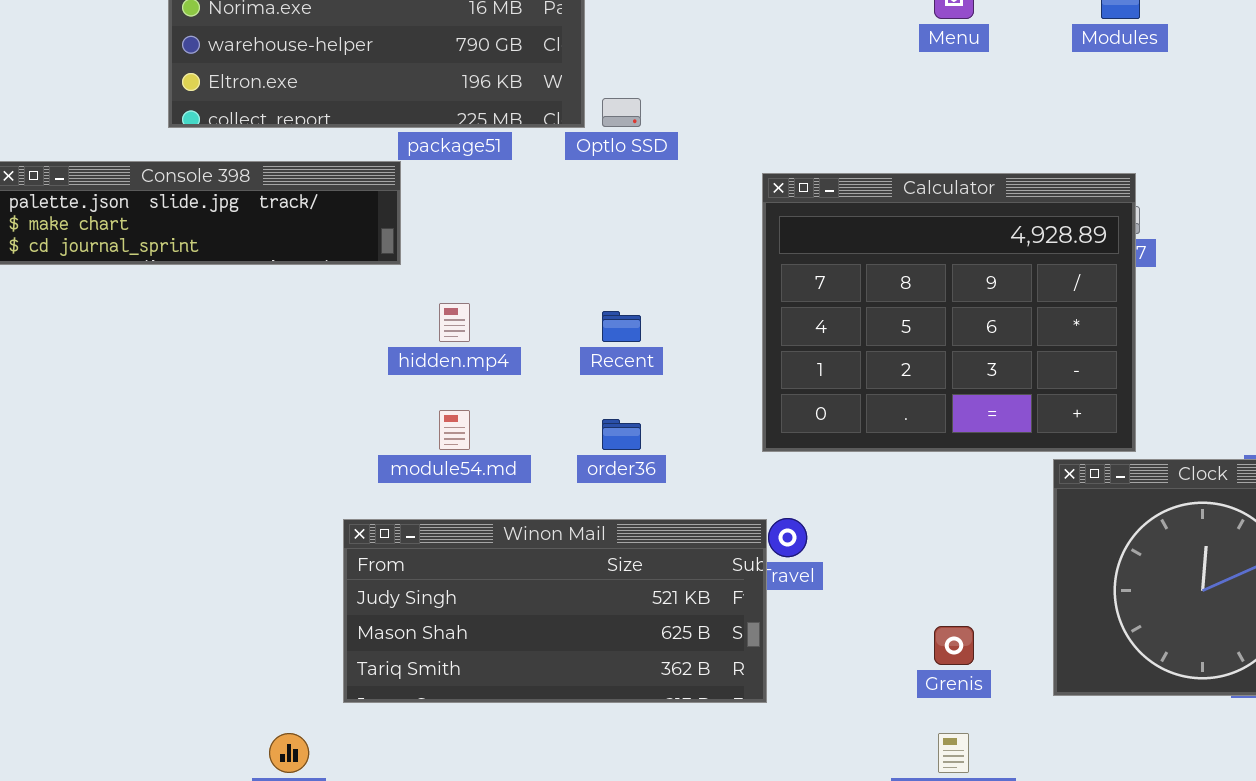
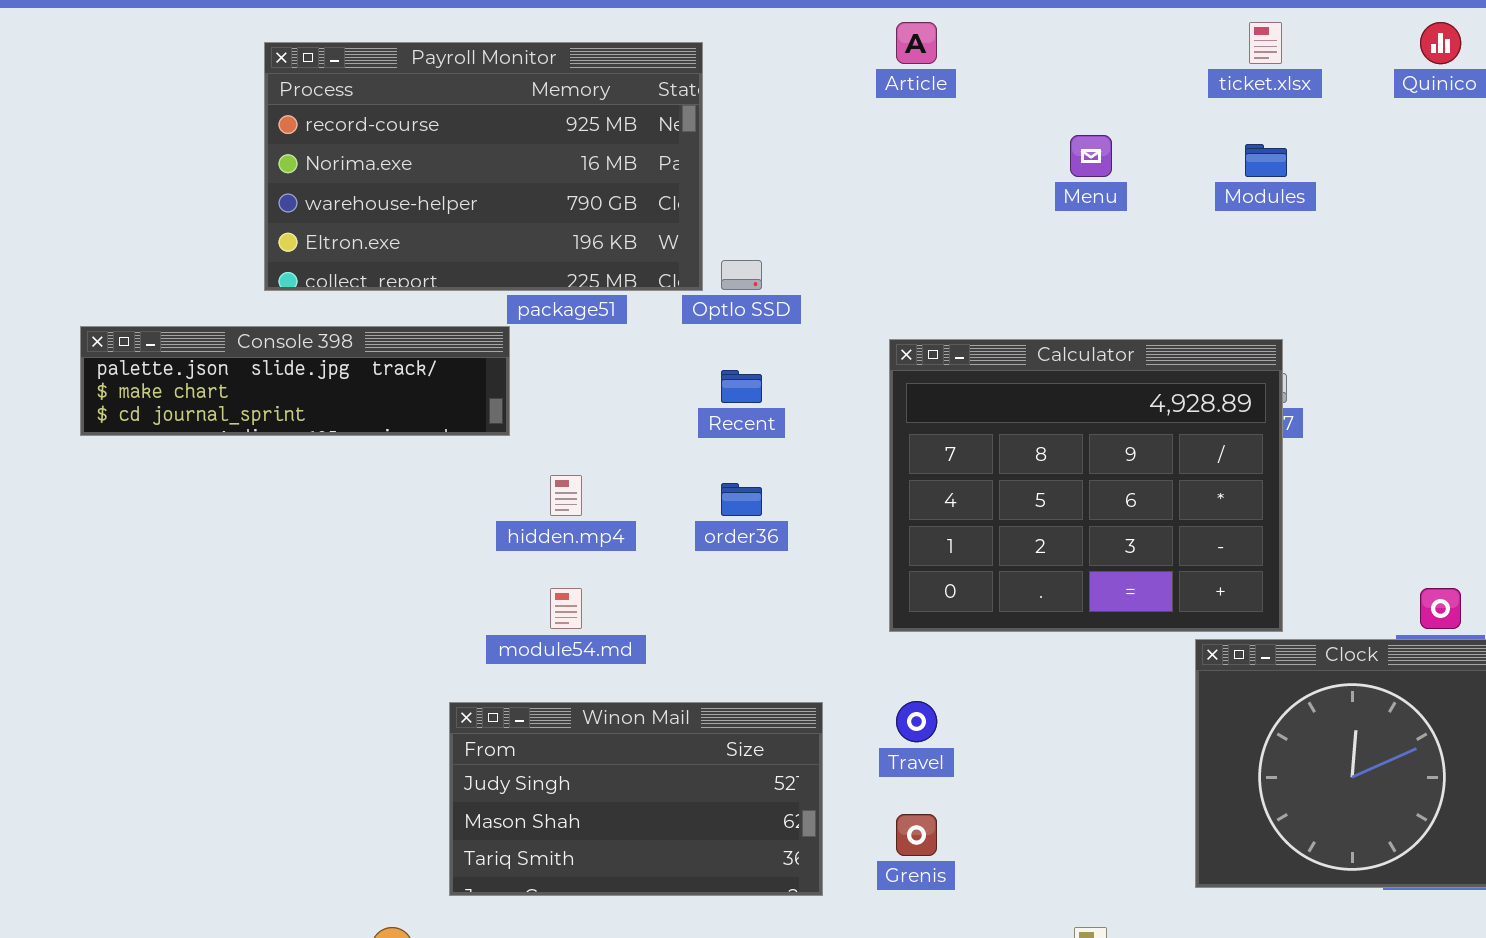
Recent: [602,311,641,342] -> [721,370,762,403], moved
order36: [602,419,641,450] -> [721,483,762,516], moved
Winon Mail: [343,519,767,703] -> [449,702,823,896], resized
Grenis: [934,626,974,665] -> [896,814,937,856], moved

